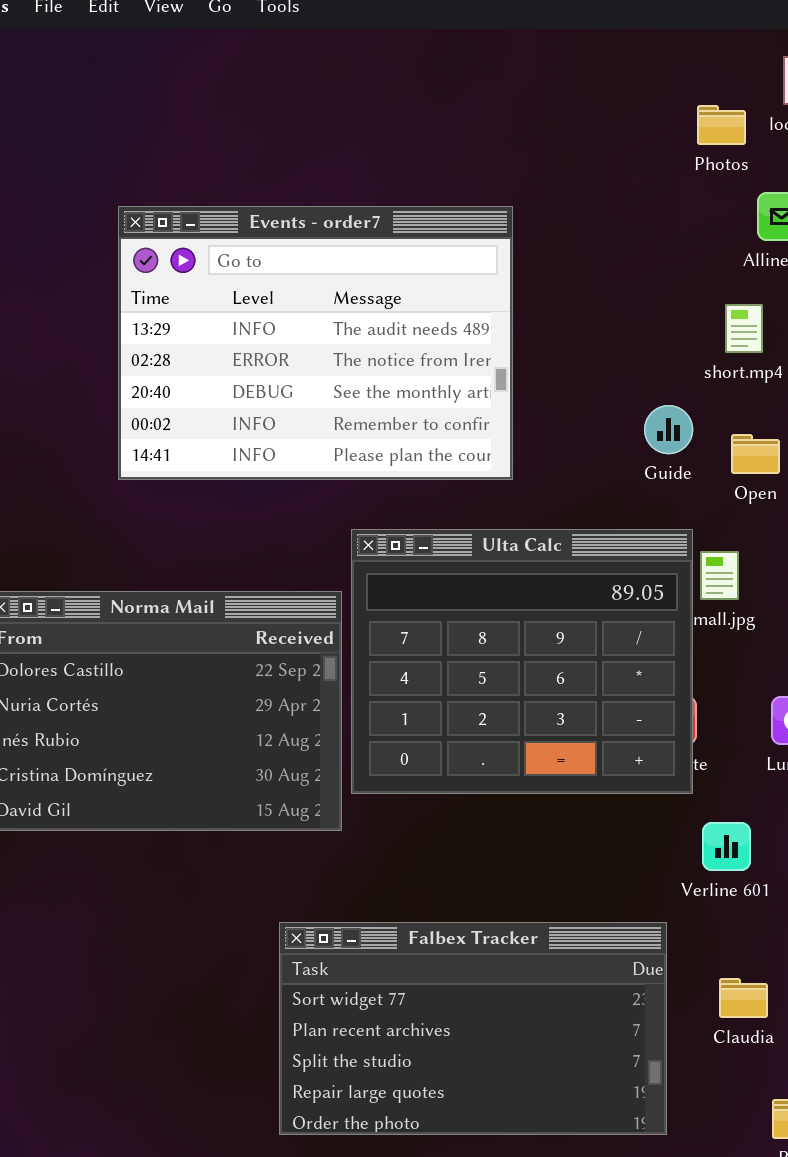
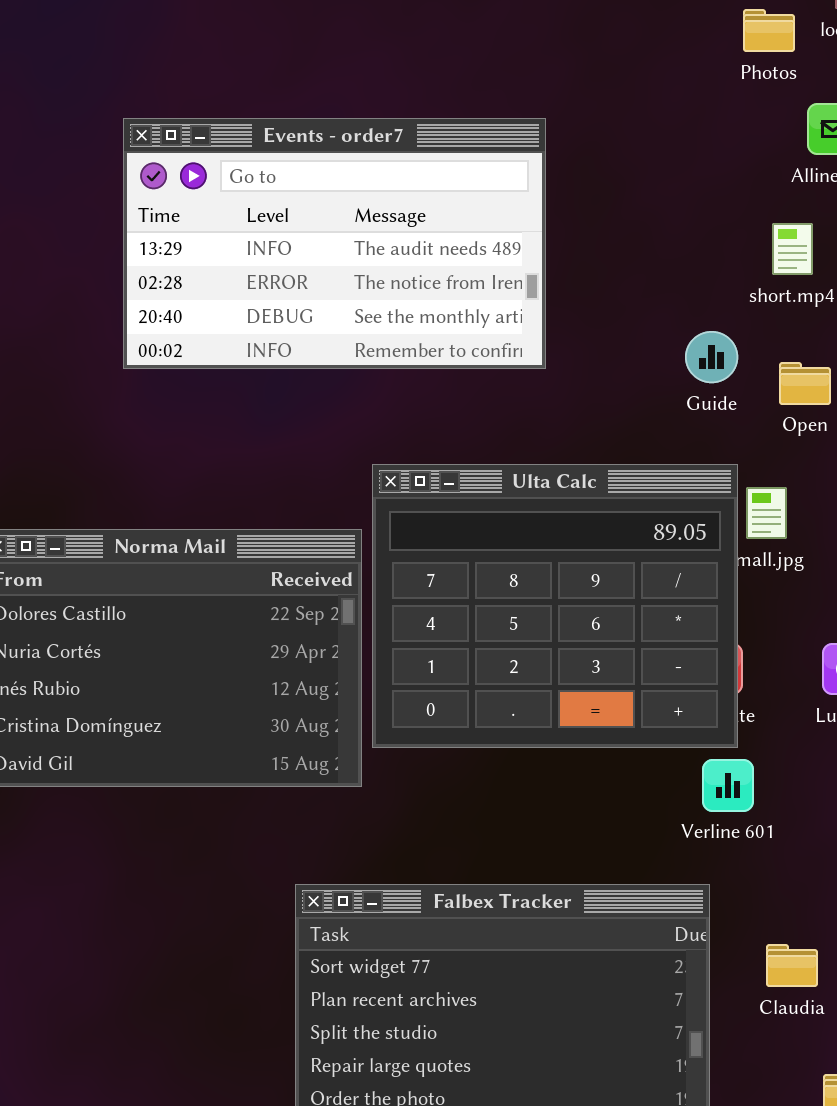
Events - order7: [118,206,513,480] -> [123,118,546,369], resized
Verline 601: [702,822,751,871] -> [702,759,754,812], moved

